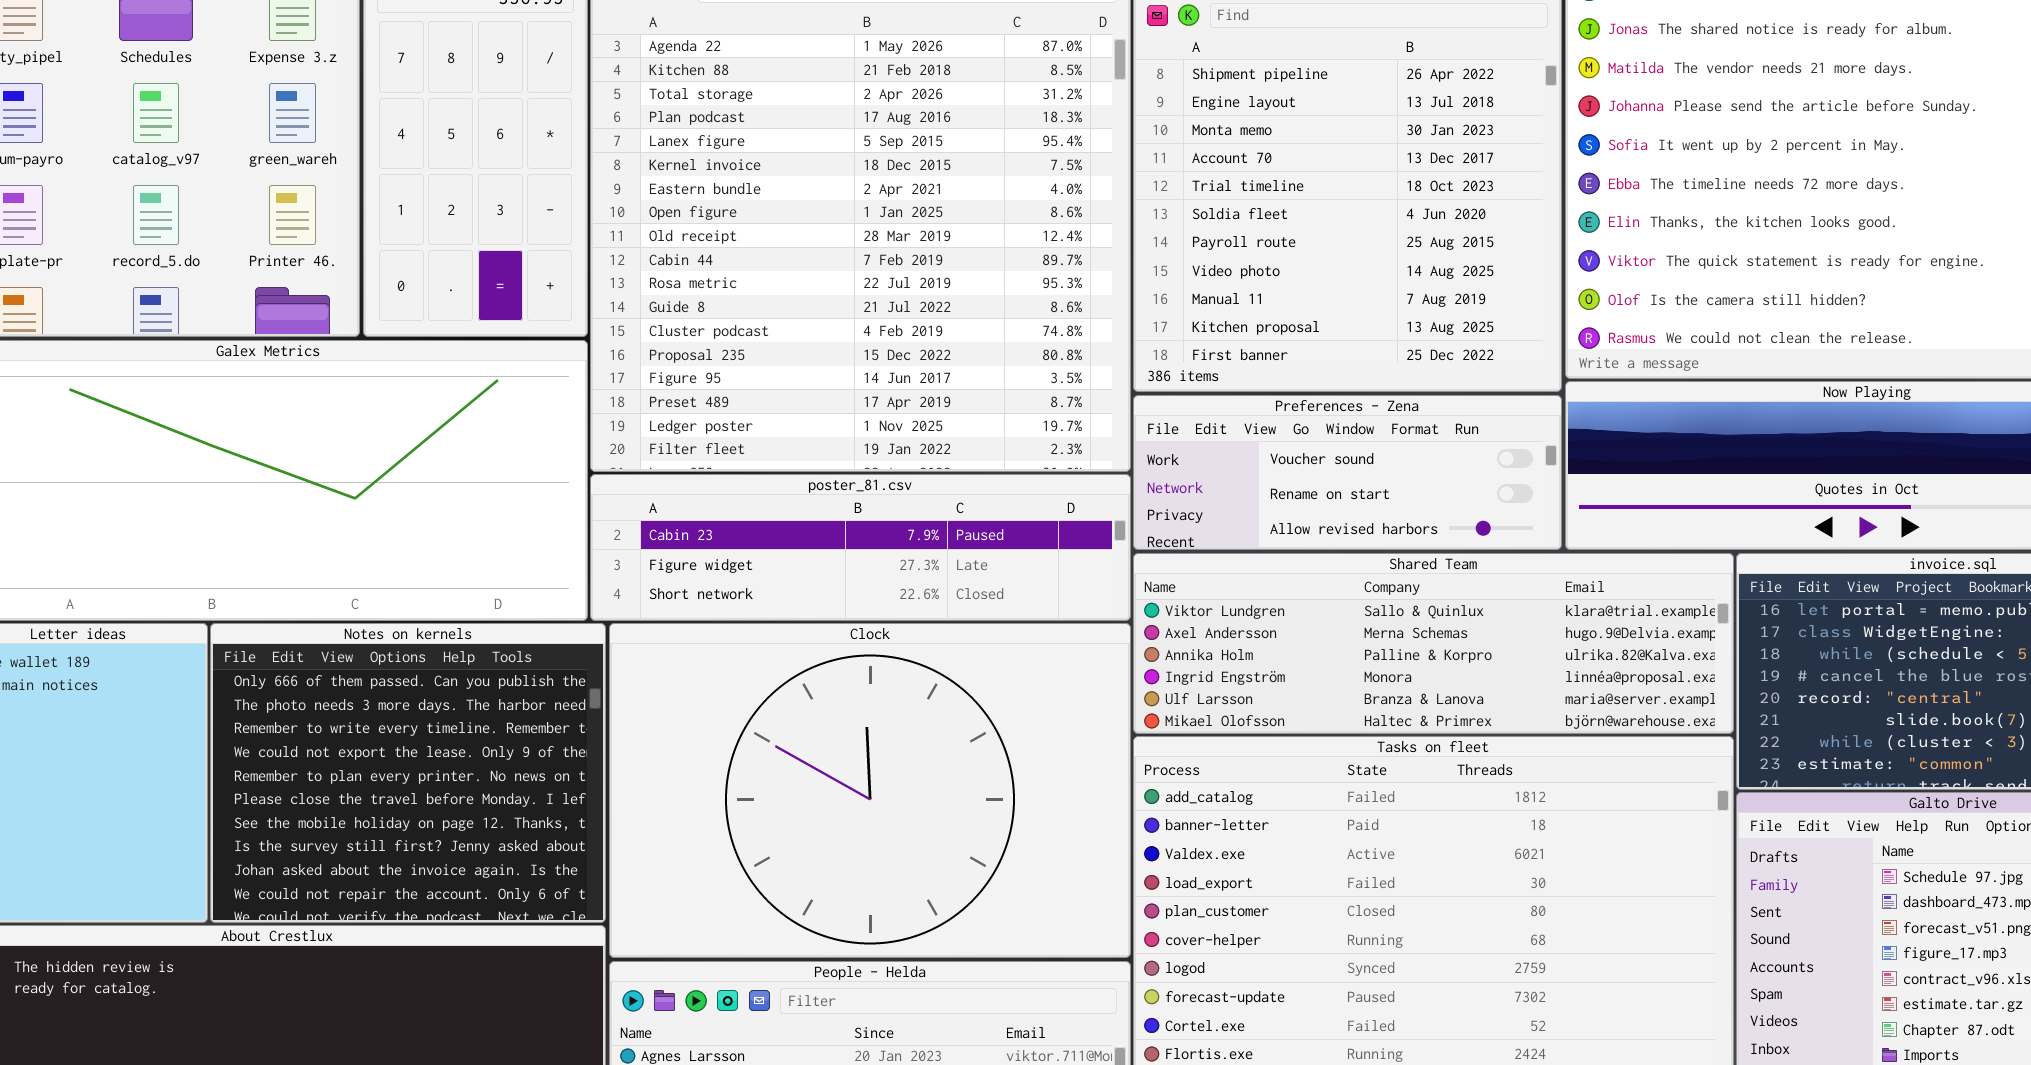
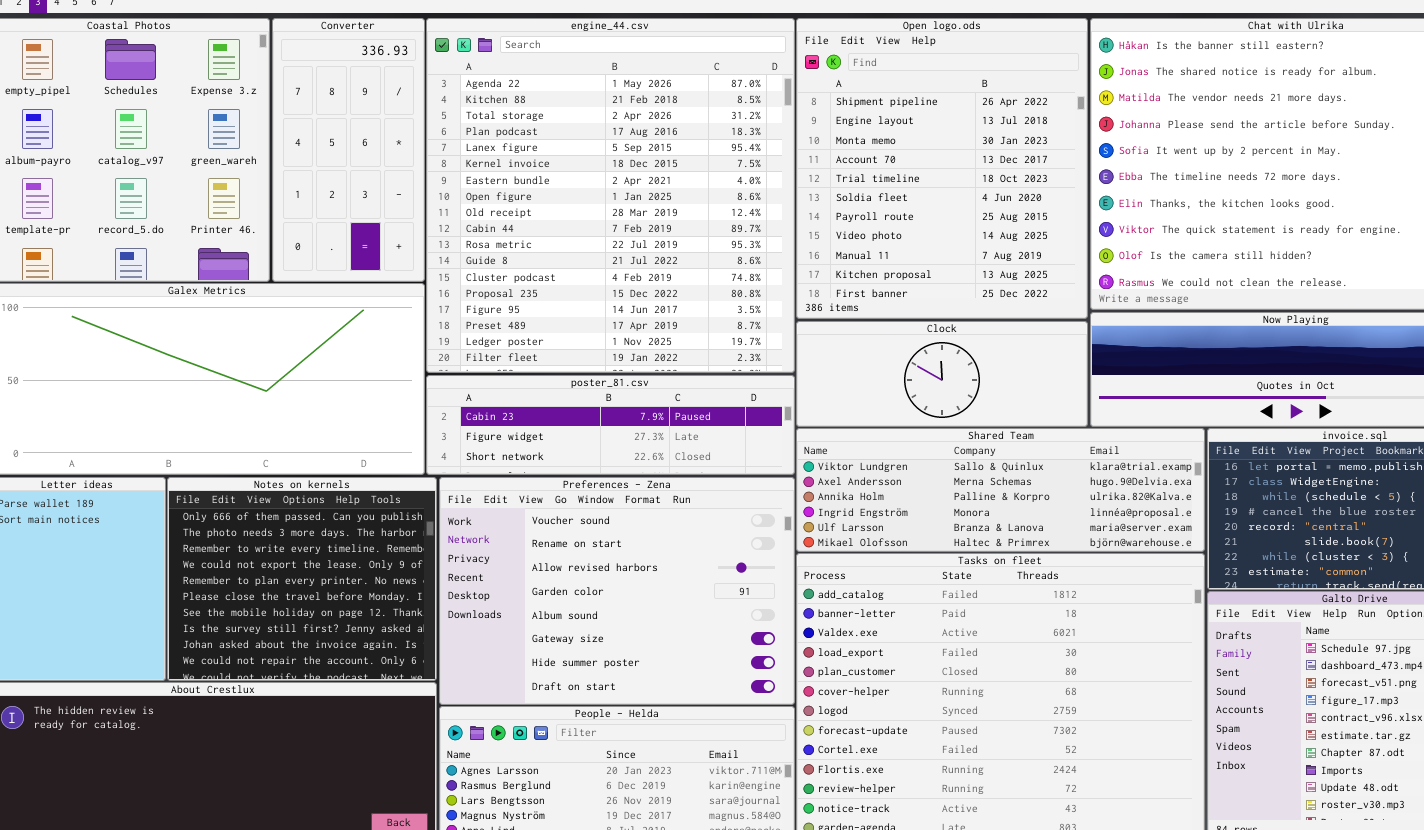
Preferences - Zena: [1133,395,1562,550] -> [439,477,795,705], moved, resized
Clock: [609,623,1131,958] -> [796,321,1088,427], moved, resized

